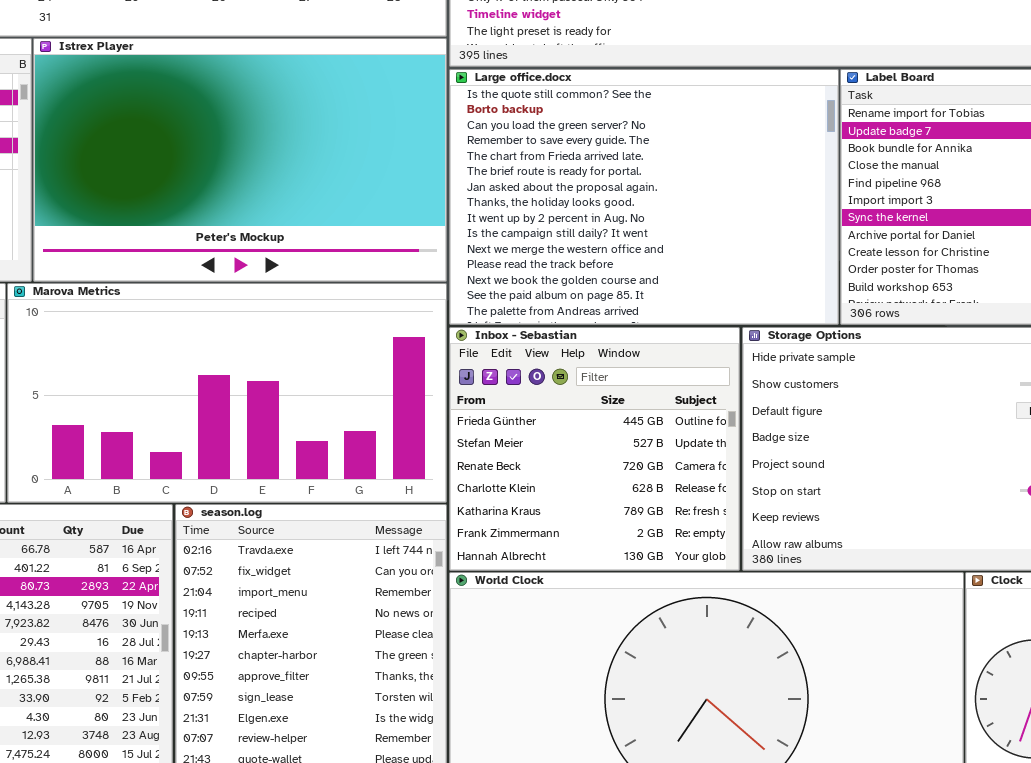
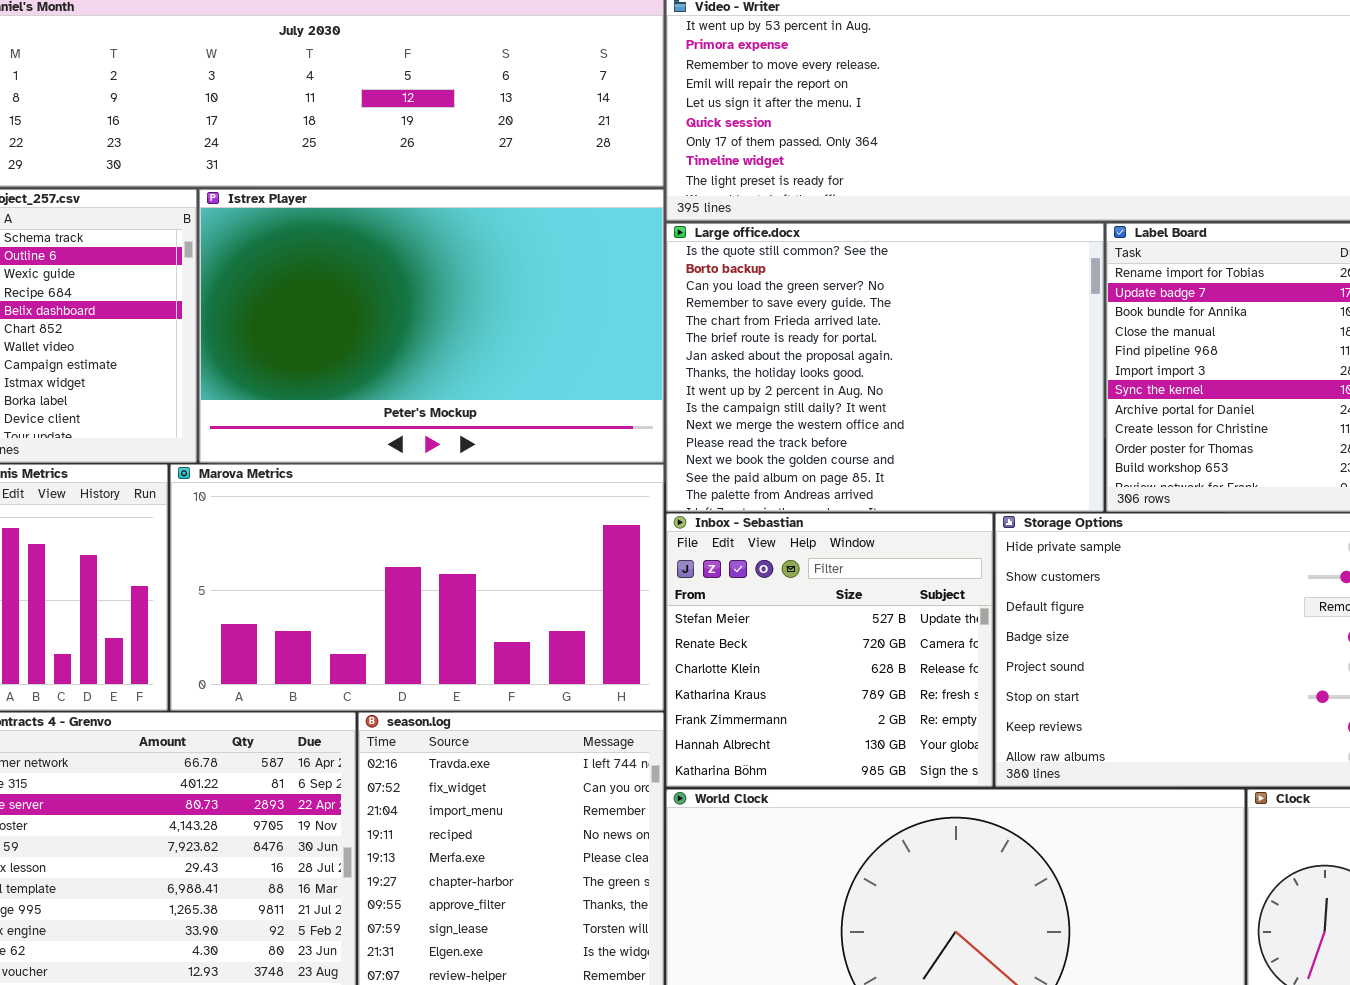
Inbox - Sebastian: [449,327,740,571] -> [666,513,993,787], scrolled down 1 row

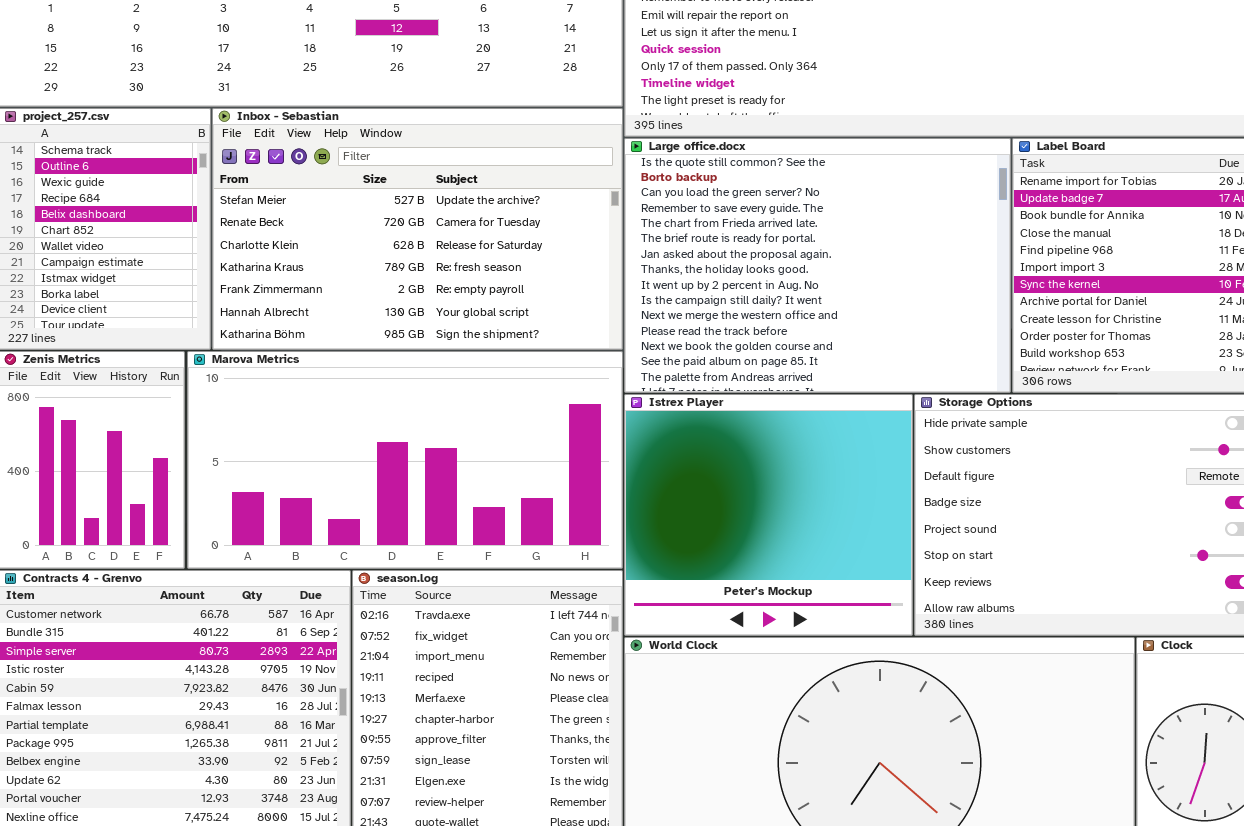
Istrex Player: [199,189,664,463] -> [624,394,913,636], moved, resized
Inbox - Sebastian: [666,513,993,787] -> [212,108,623,350], moved, resized

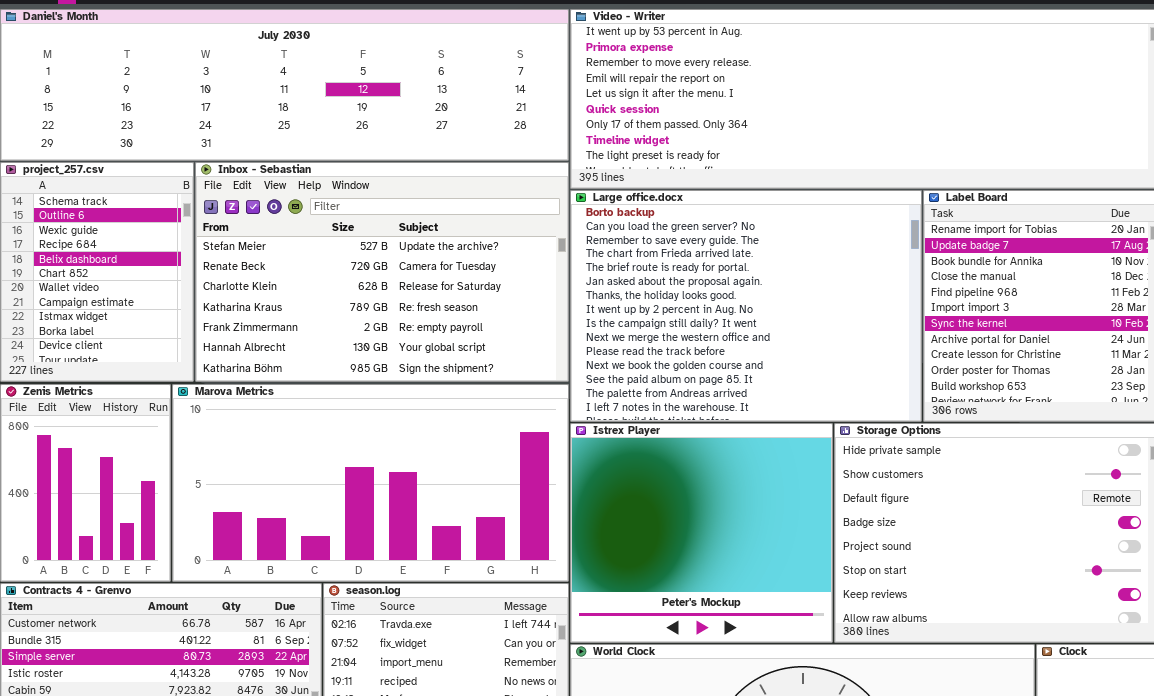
Large office.docx: [624,138,1011,393] -> [570,190,922,422], scrolled down 1 row

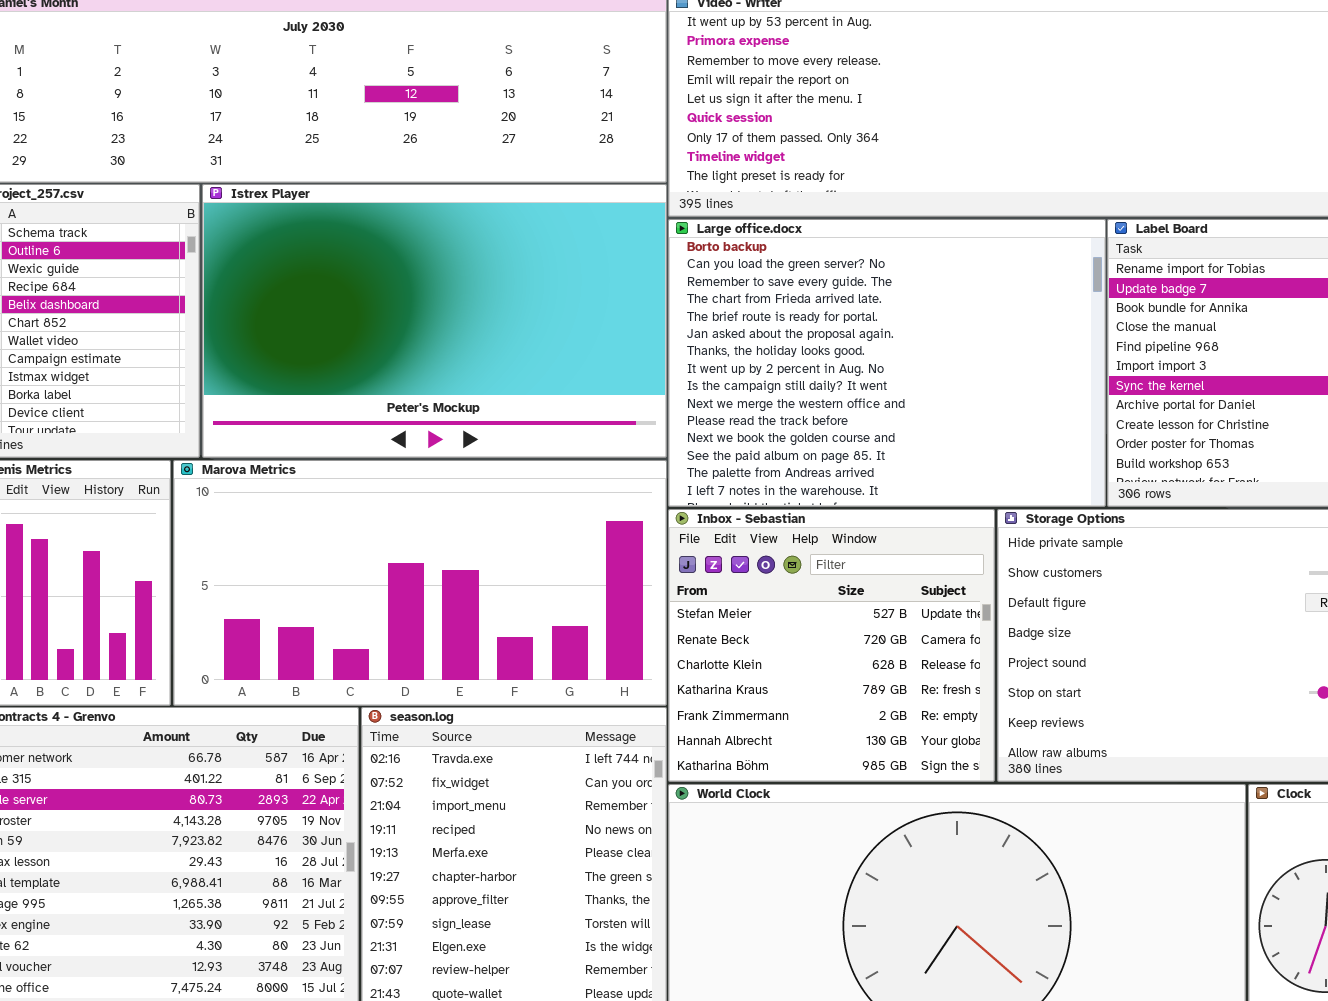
Inbox - Sebastian: [195,162,569,382] -> [668,509,995,782], moved, resized
Istrex Player: [570,423,833,643] -> [202,184,667,458], moved, resized

